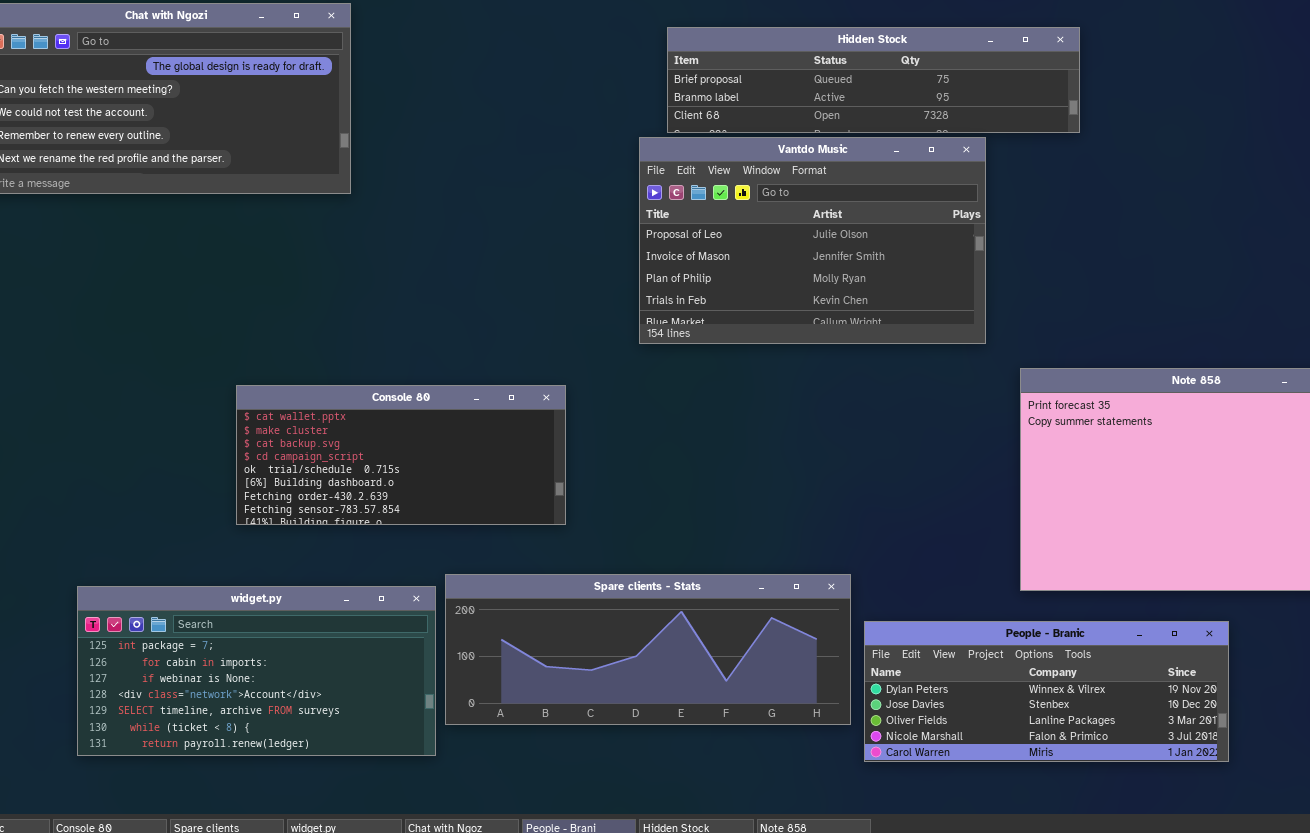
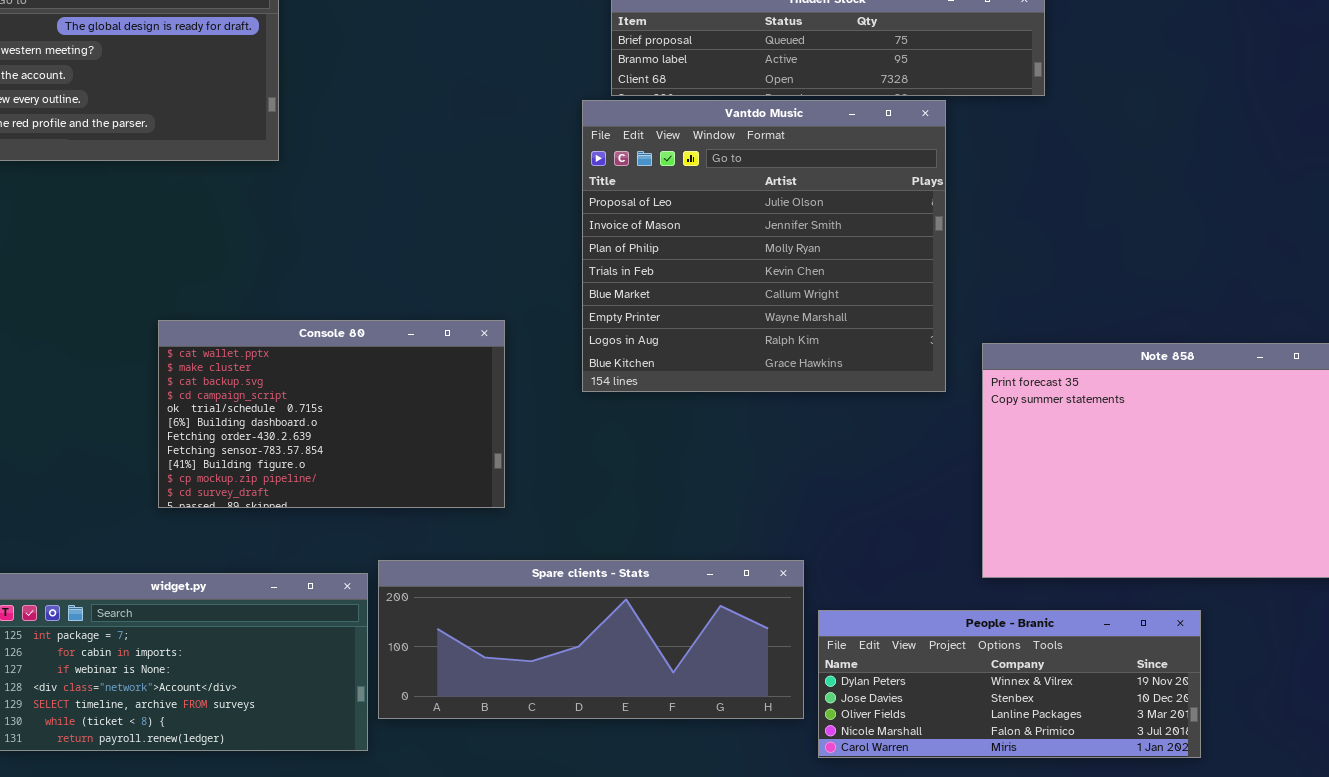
Vantdo Music: [639,137,986,344] -> [582,100,946,392], resized
Console 80: [236,385,566,525] -> [158,320,505,508], resized

